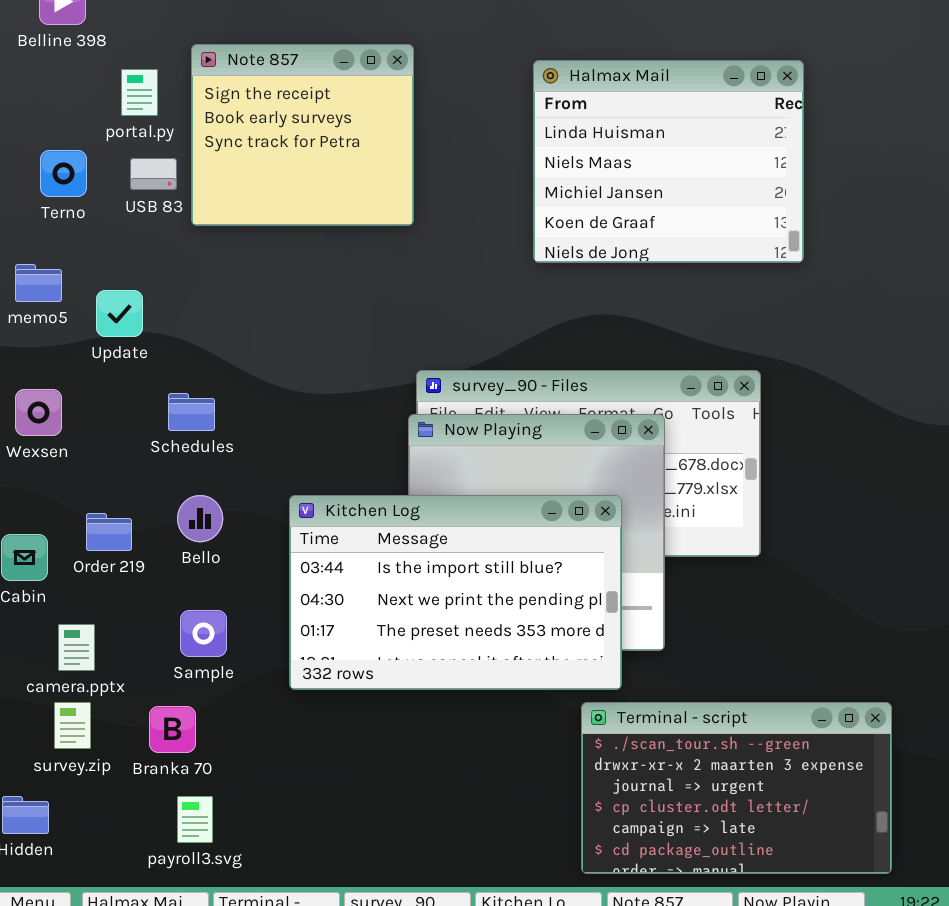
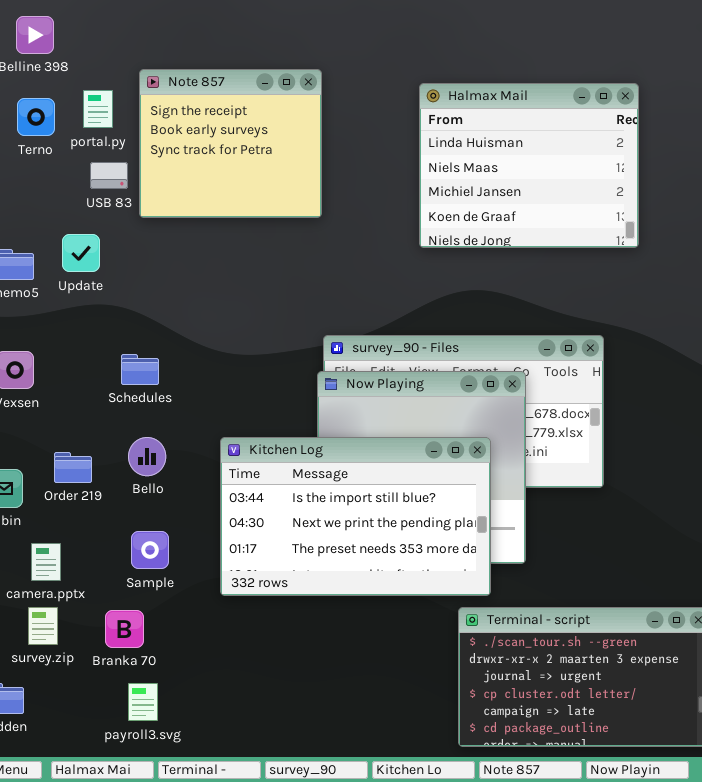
Terno: [40,150,87,197] -> [17,98,55,136], moved
Update: [96,290,143,337] -> [62,234,100,272], moved

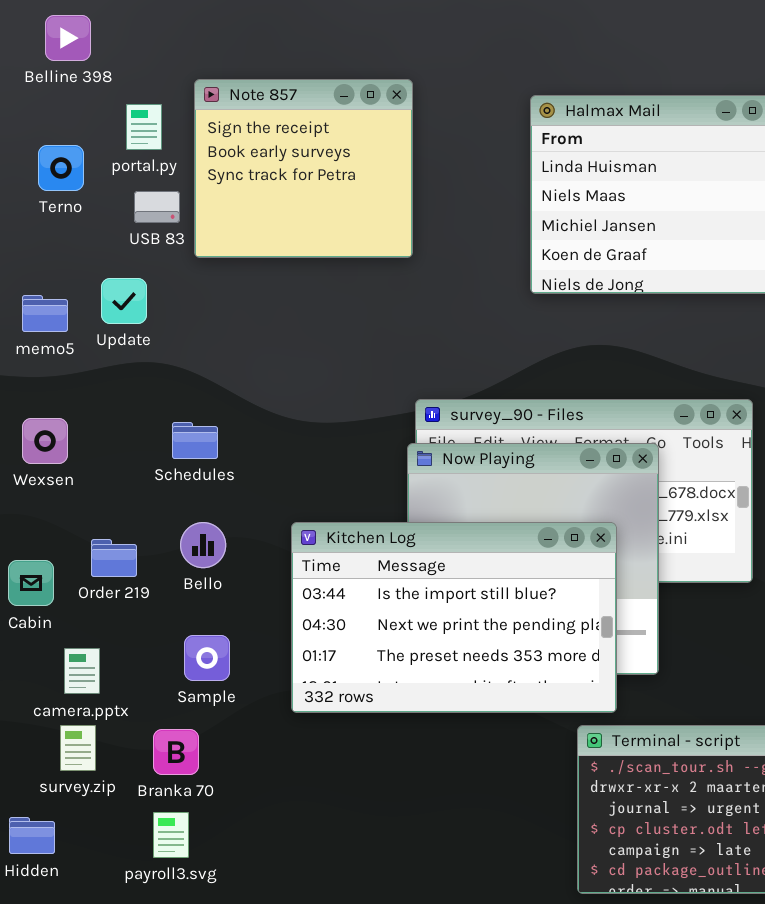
Terno: [17,98,55,136] -> [38,145,84,191], moved
payroll3.svg: [128,683,158,721] -> [153,812,189,858], moved

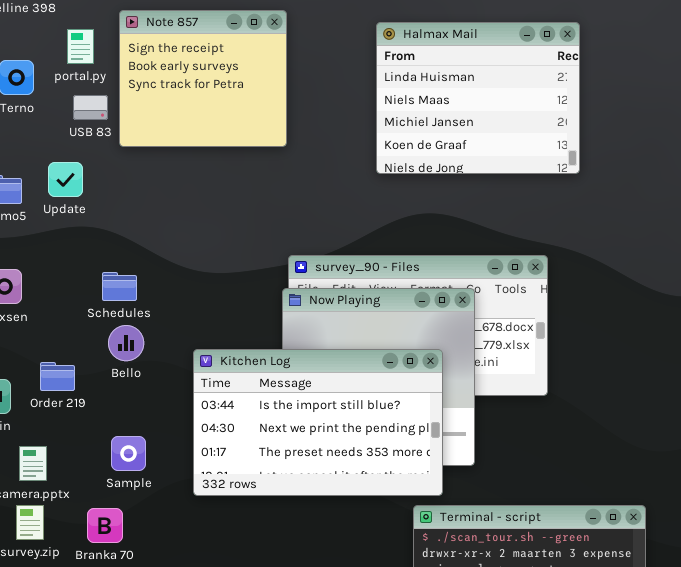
Bello: [180,522,226,568] -> [108,325,144,361], moved

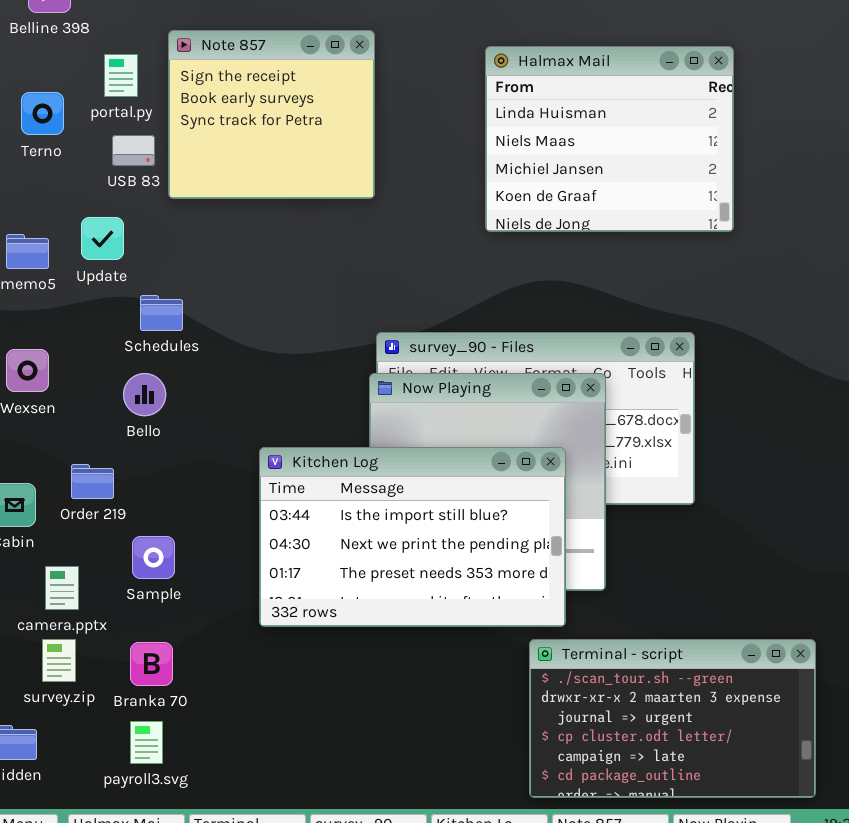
Schedules: [102,272,137,301] -> [140,295,183,331], moved
Bello: [108,325,144,361] -> [123,373,166,416], moved
Sample: [111,436,146,471] -> [132,536,175,579], moved

